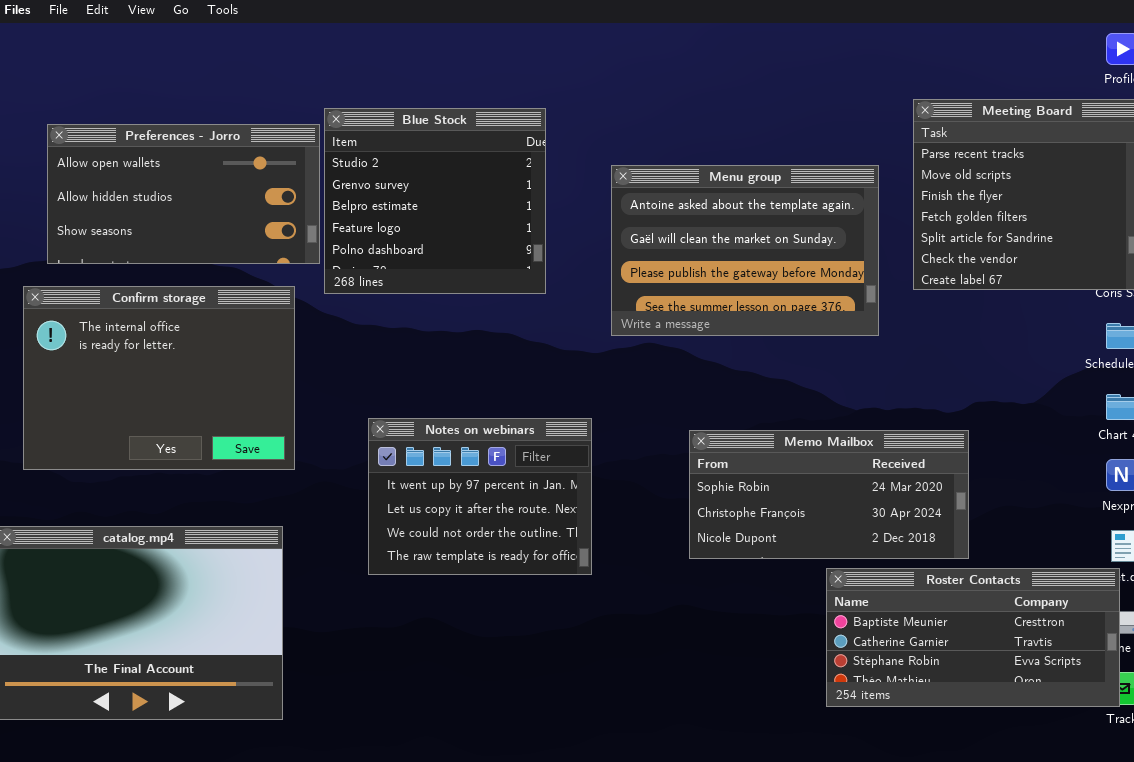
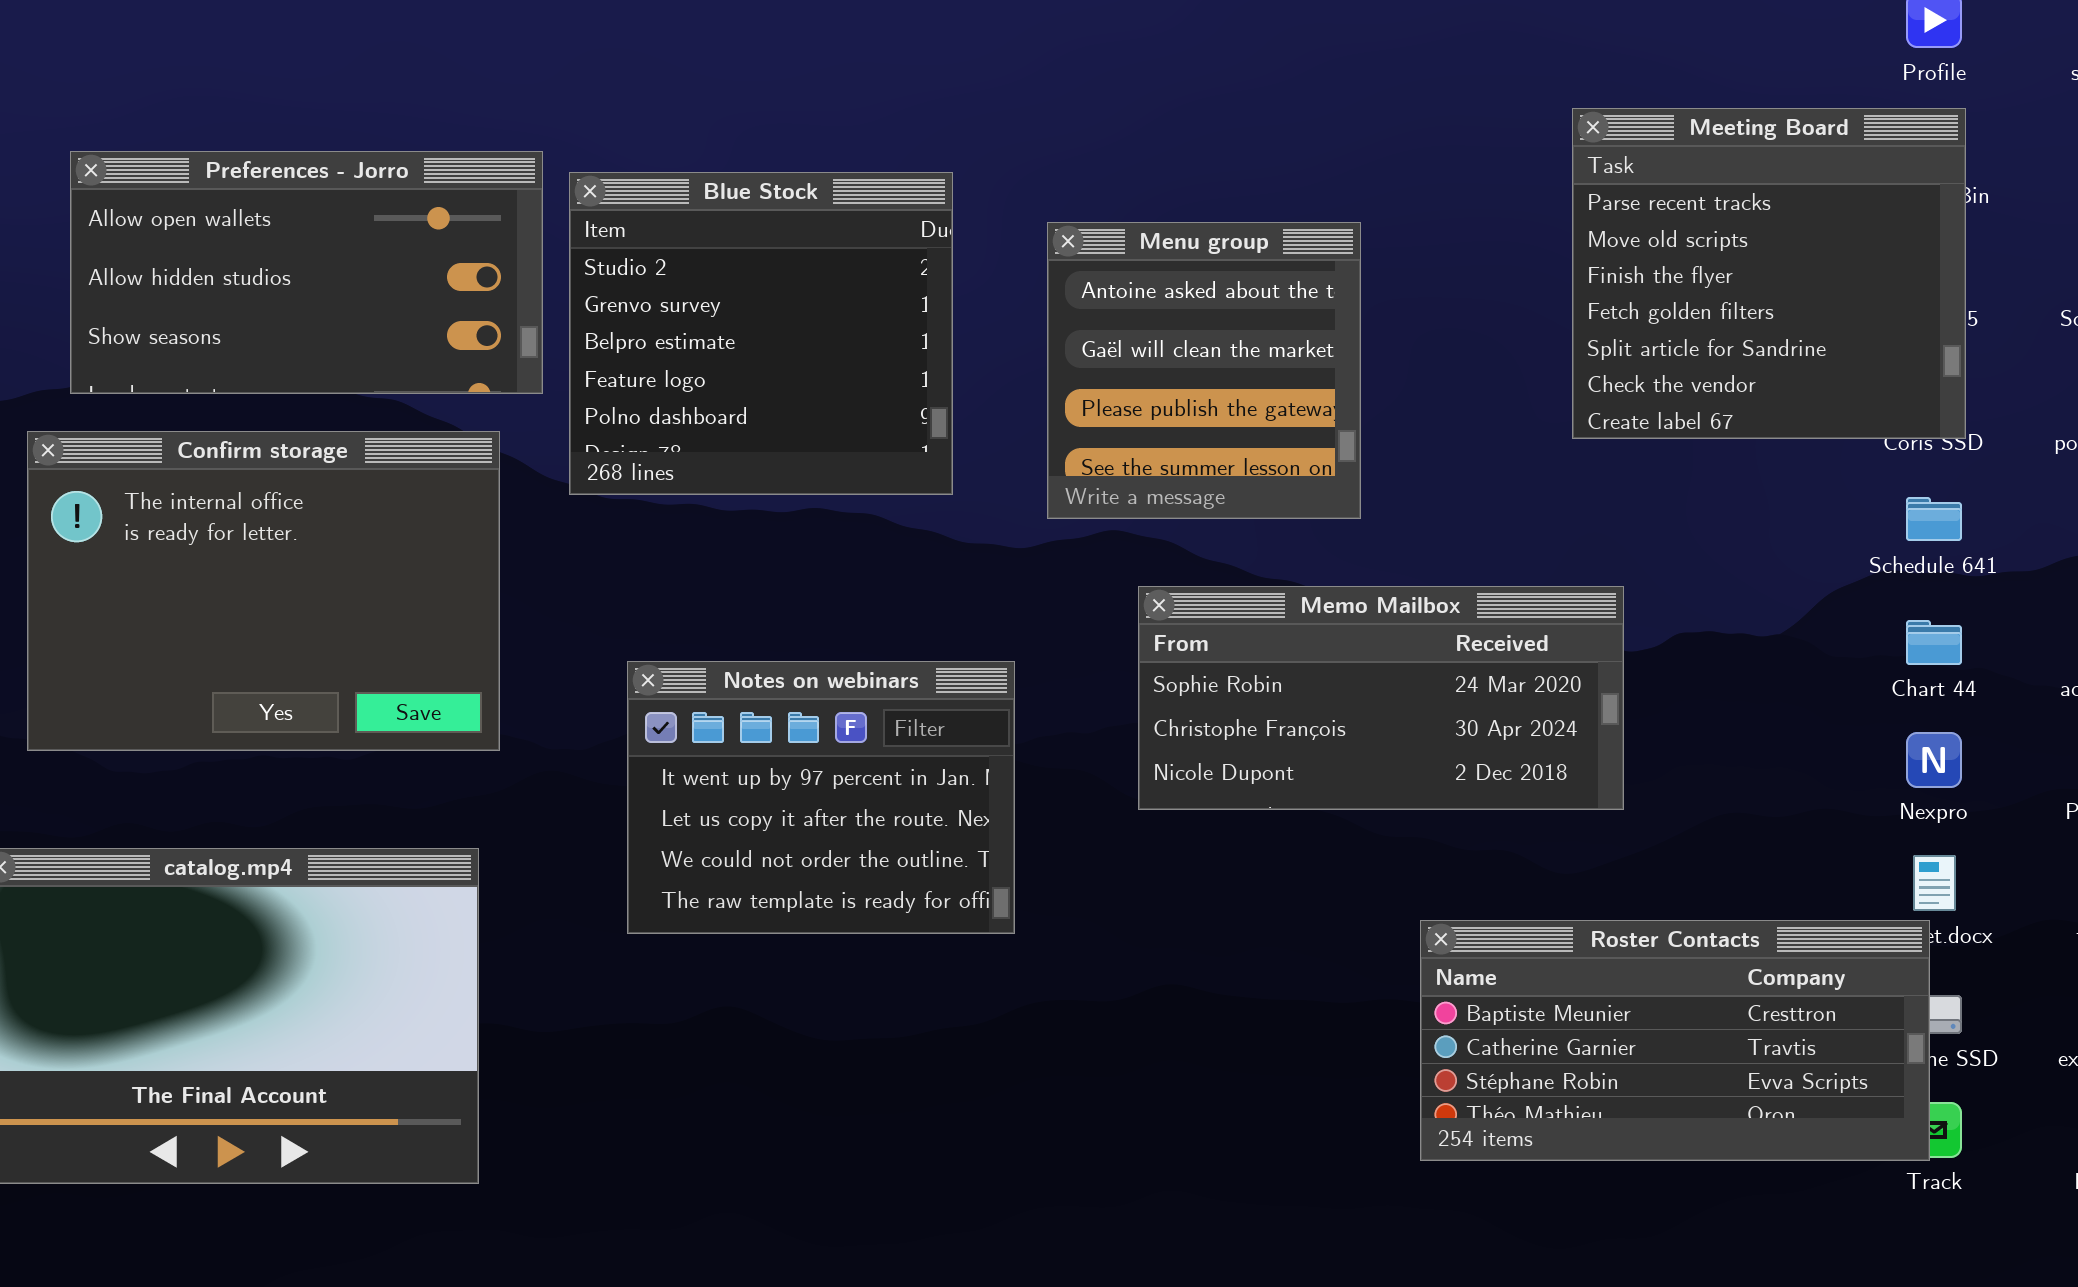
Blue Stock: [324,108,546,294] -> [569,172,953,495], moved
Menu group: [611,165,879,336] -> [1047,222,1361,519], resized
Memo Mailbox: [689,430,969,559] -> [1138,586,1624,810], moved

